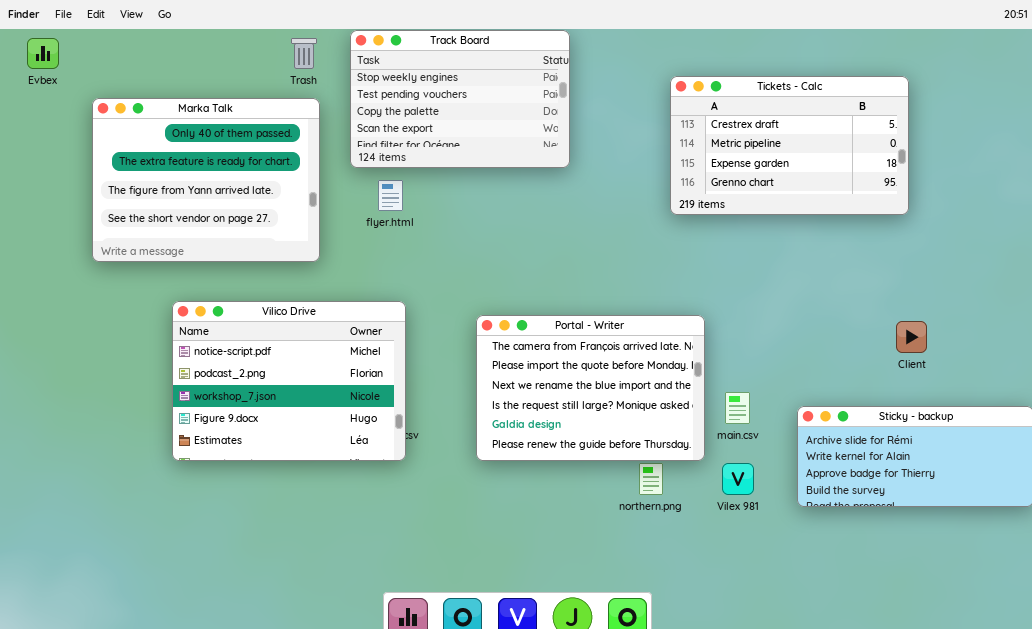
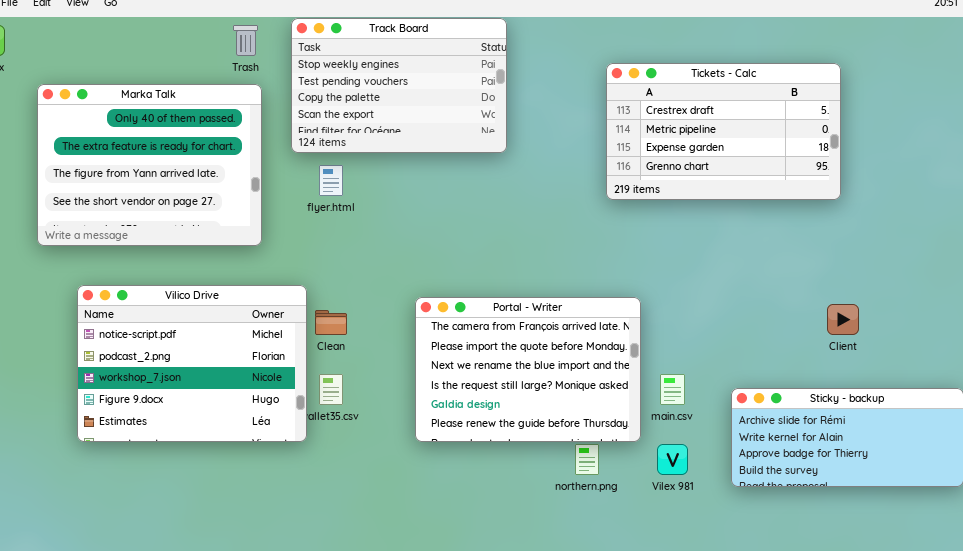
Vilico Drive: [172,301,406,461] -> [77,285,307,442], moved

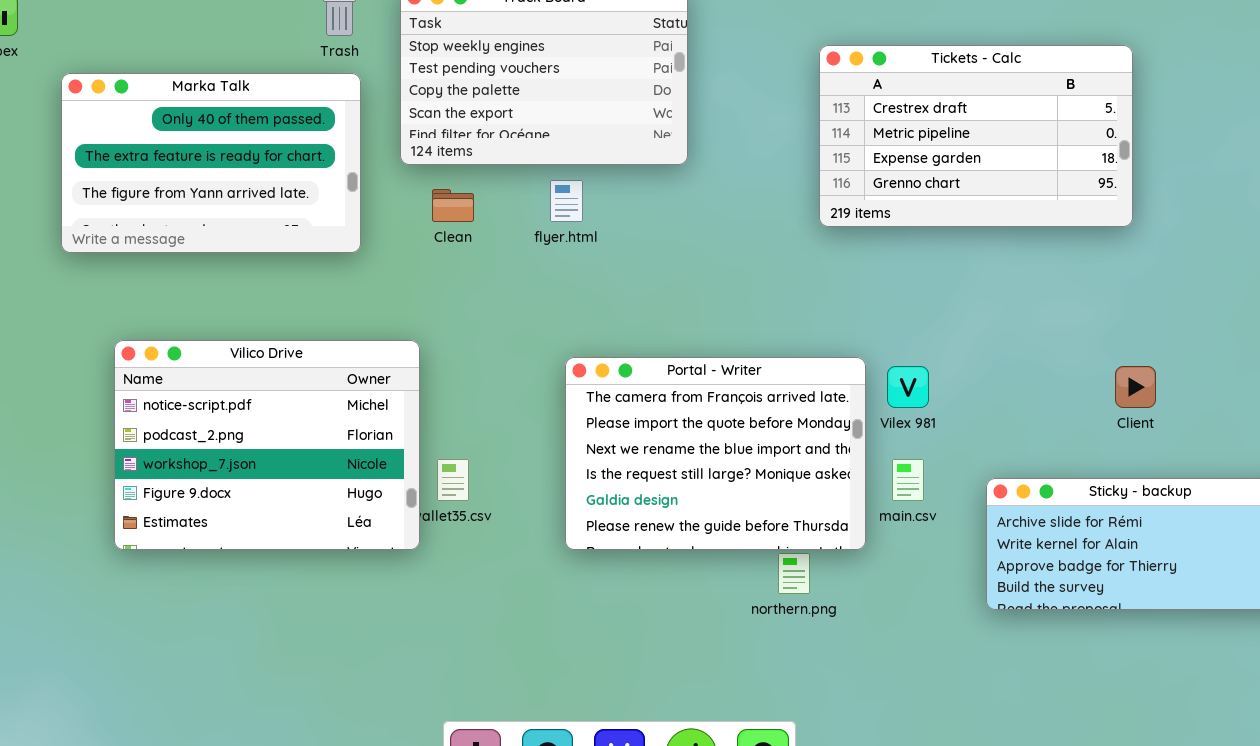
Marka Talk: [37,84,262,246] -> [61,73,361,253], resized
flyer.html: [319,165,343,196] -> [550,180,583,222], moved
Clean: [315,310,347,335] -> [432,189,474,222], moved
Vilex 981: [657,444,688,475] -> [887,366,929,408], moved

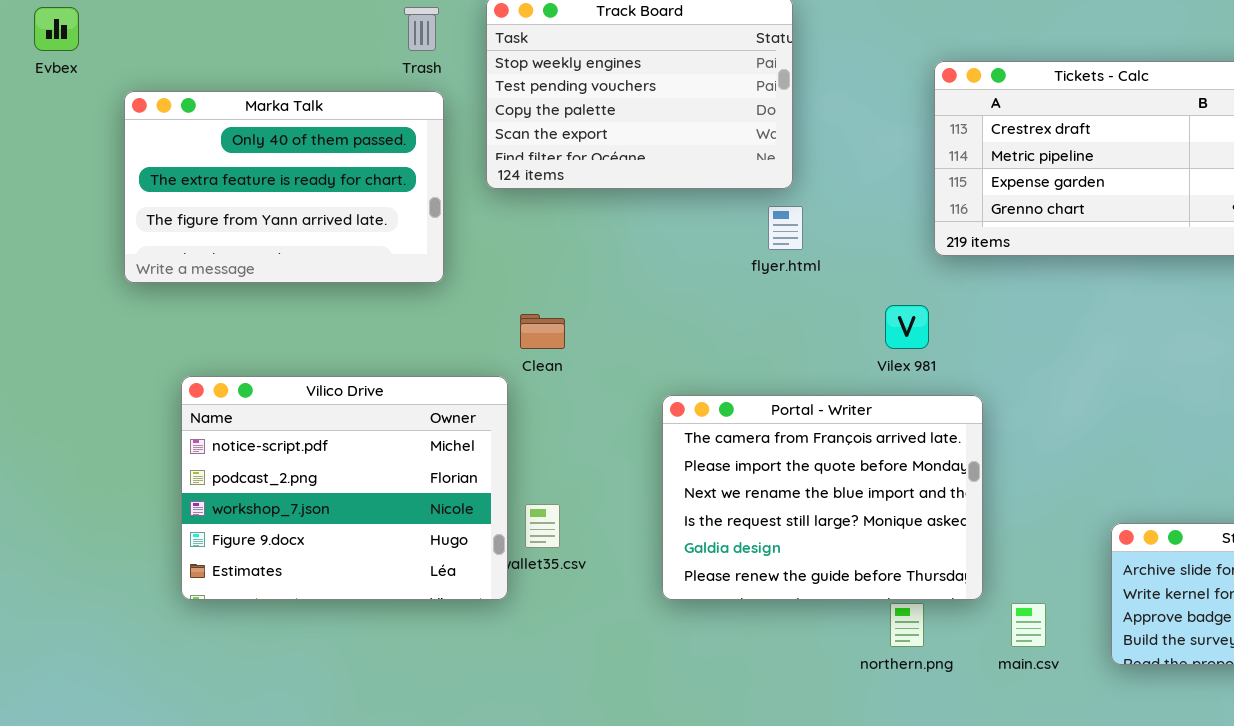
flyer.html: [550,180,583,222] -> [768,206,803,250], moved
Clean: [432,189,474,222] -> [520,314,565,349], moved
Vilex 981: [887,366,929,408] -> [885,305,929,349], moved
main.csv: [892,459,924,501] -> [1011,603,1046,647], moved

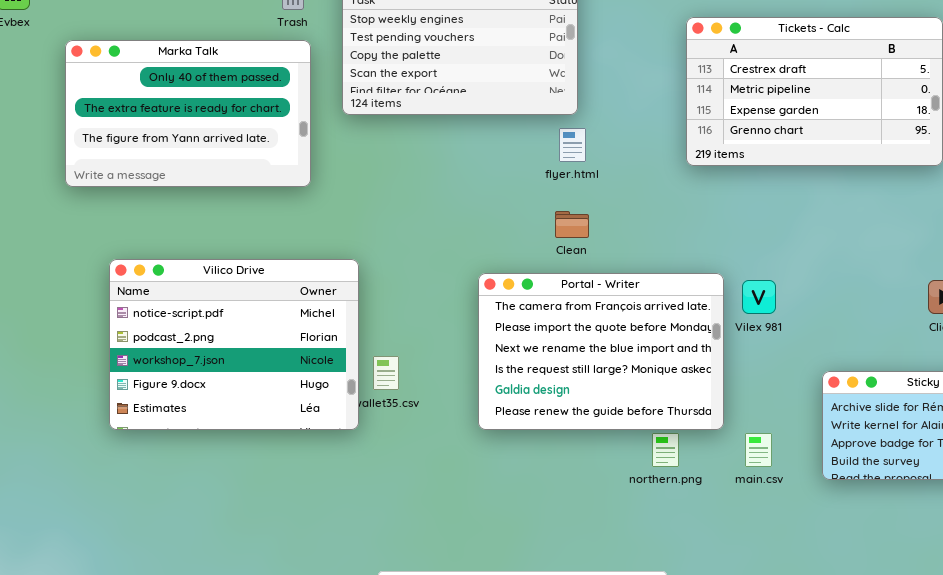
Vilex 981: [885,305,929,349] -> [742,280,776,314], moved
Clean: [520,314,565,349] -> [555,211,589,238], moved

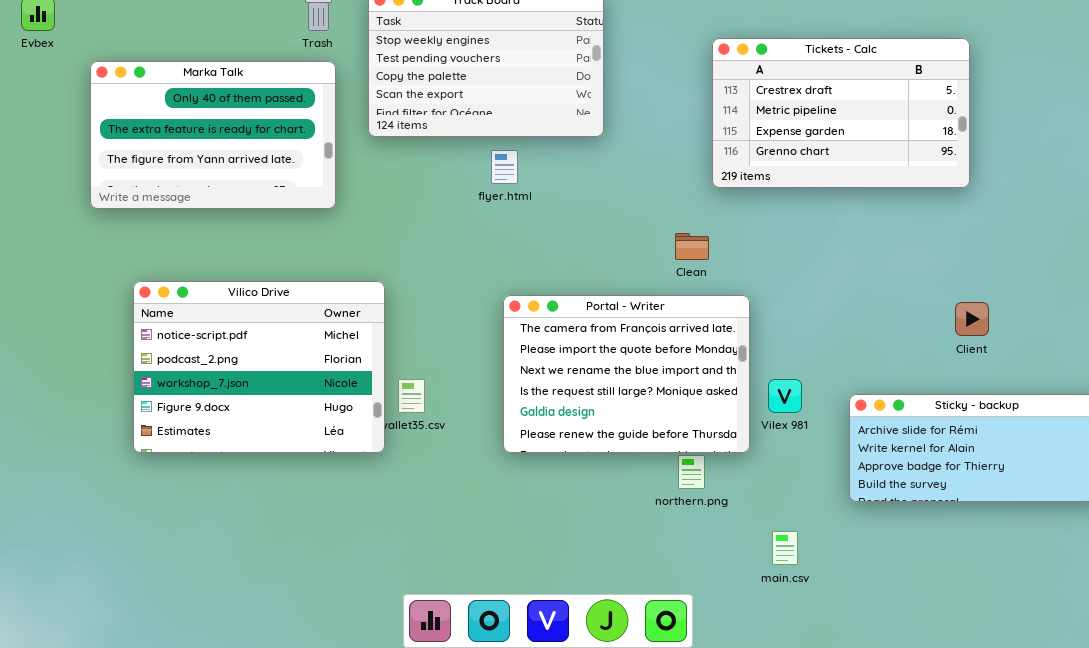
flyer.html: [559,128,586,162] -> [491,150,518,184], moved
Clean: [555,211,589,238] -> [675,233,709,260], moved
Vilex 981: [742,280,776,314] -> [768,379,802,413], moved
main.csv: [745,433,772,467] -> [772,531,798,565], moved

